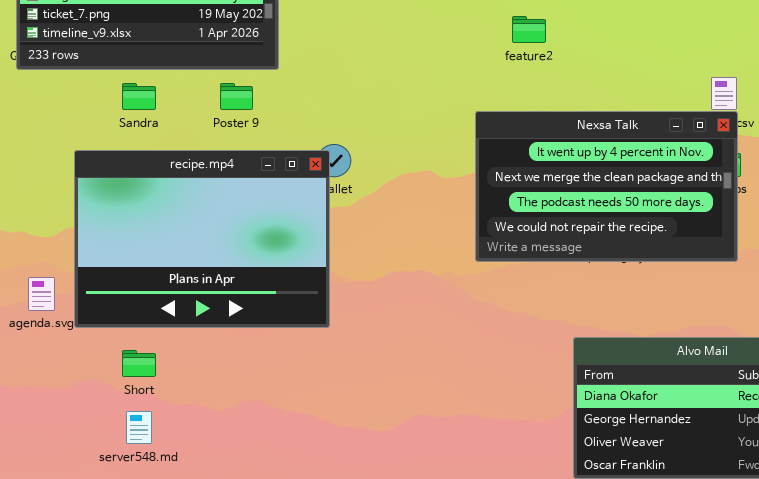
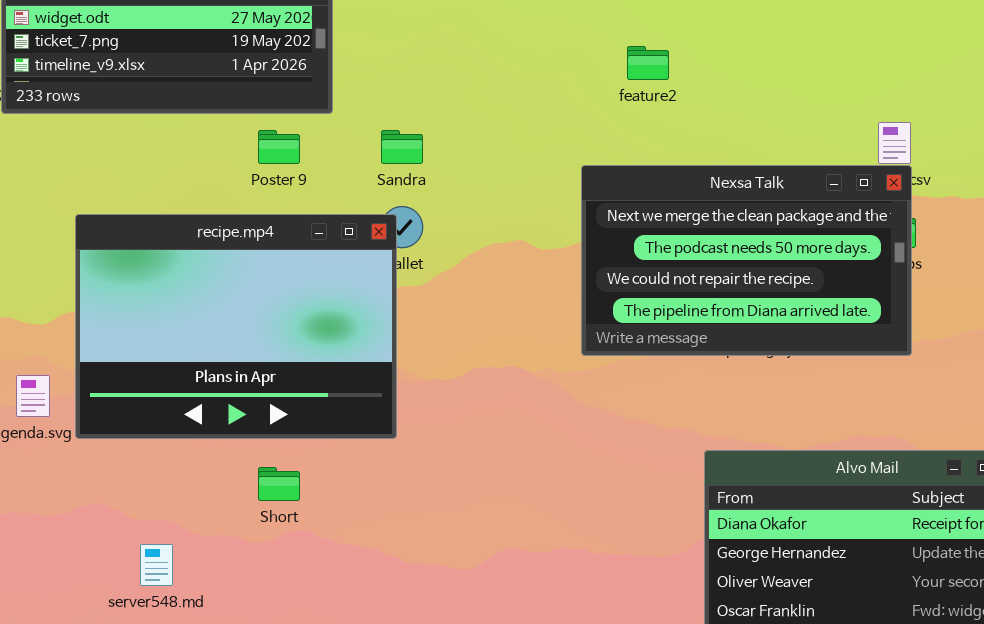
Sandra: [122,83,156,110] -> [381,130,423,164], moved
Nexsa Talk: [475,111,738,262] -> [581,165,912,356], scrolled down 1 row
Short: [122,350,156,377] -> [258,467,300,501], moved

